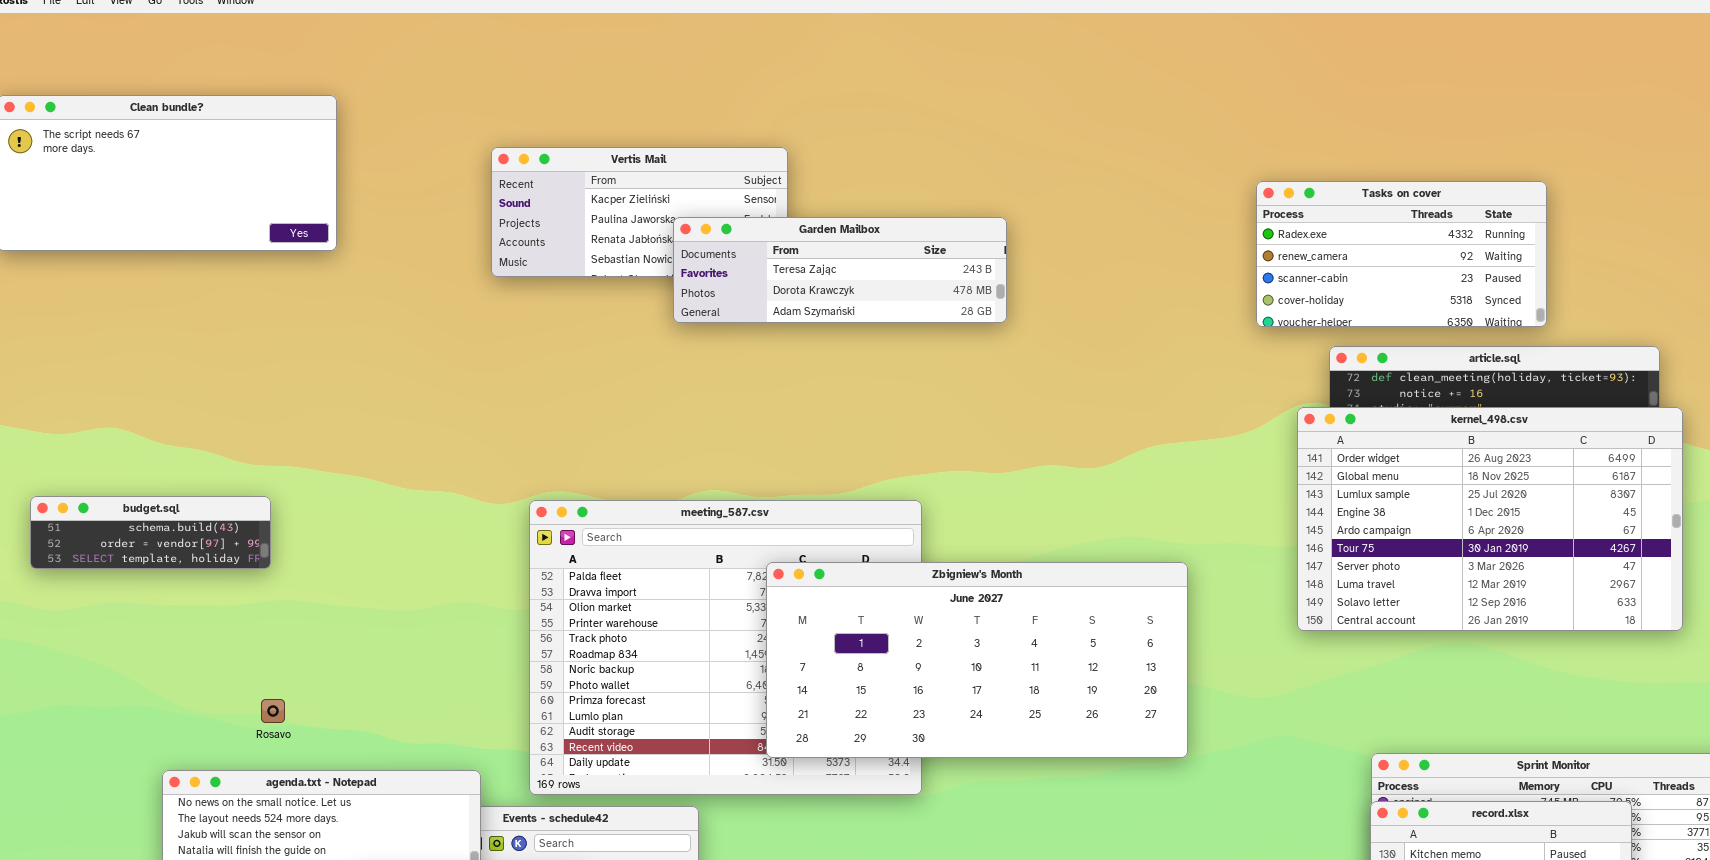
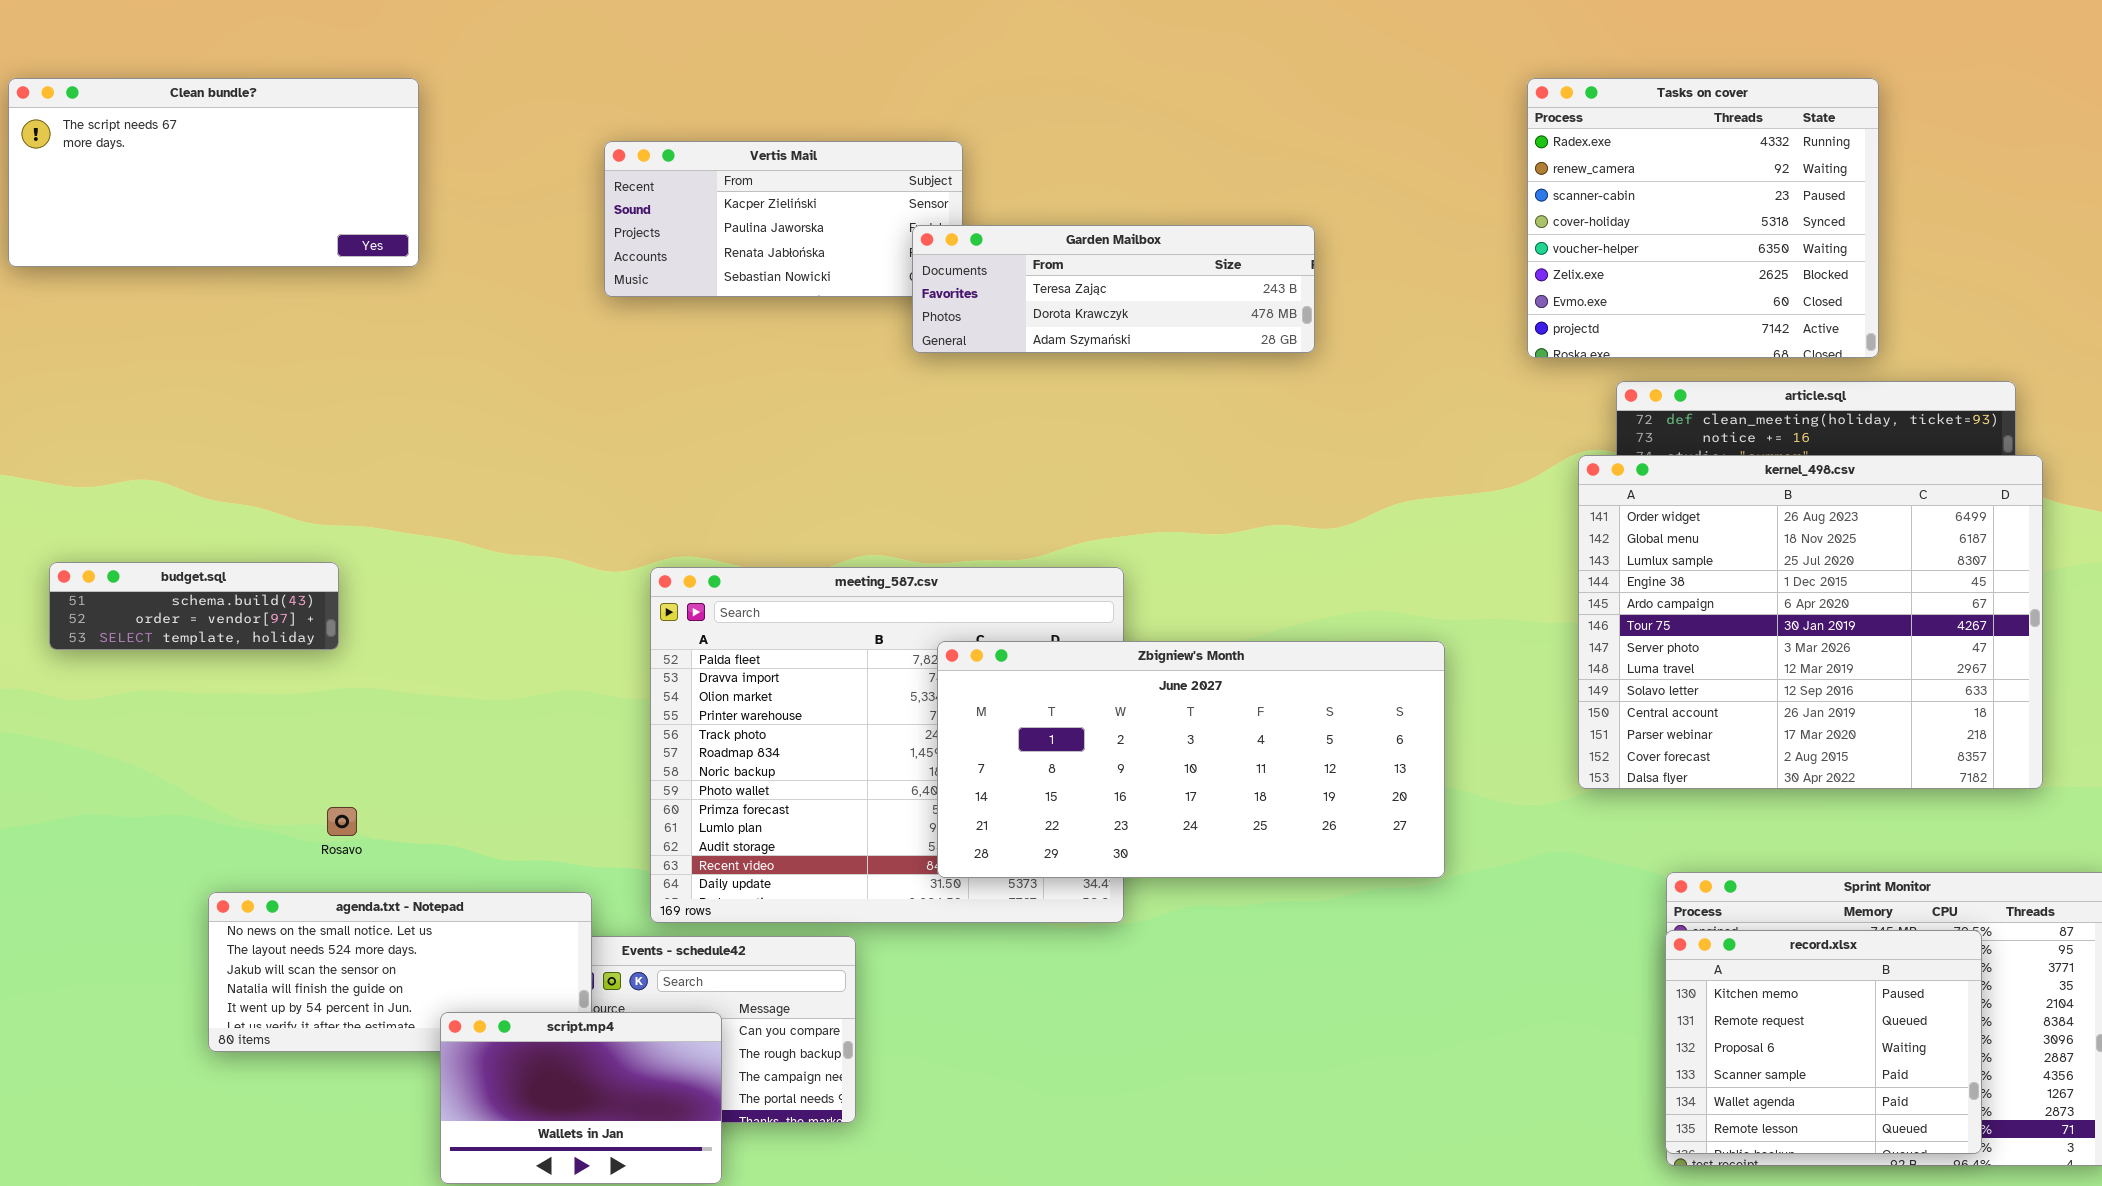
Tasks on cover: [1256,181,1547,327] -> [1527,78,1879,358], resized
Garden Mailbox: [673,217,1007,323] -> [912,225,1315,353], moved
kernel_498.csv: [1297,407,1683,631] -> [1578,455,2043,789], resized

